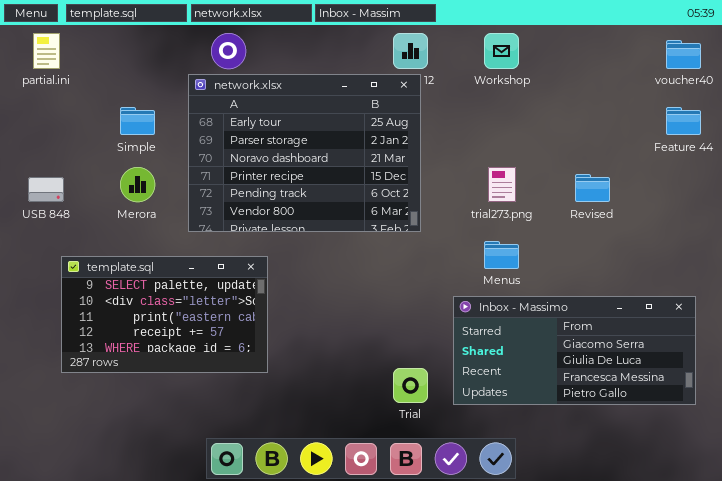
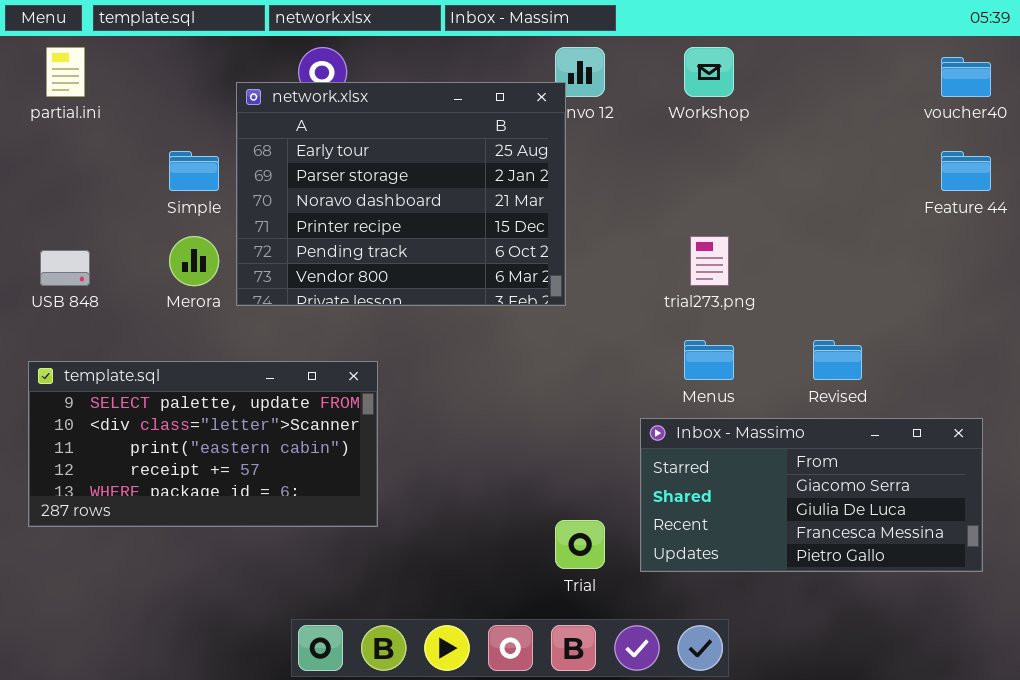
network.xlsx: [188,74,421,232] -> [236,82,566,306], moved
Revised: [575,174,610,202] -> [813,340,862,380], moved
template.sql: [61,256,268,373] -> [28,361,378,527], resized

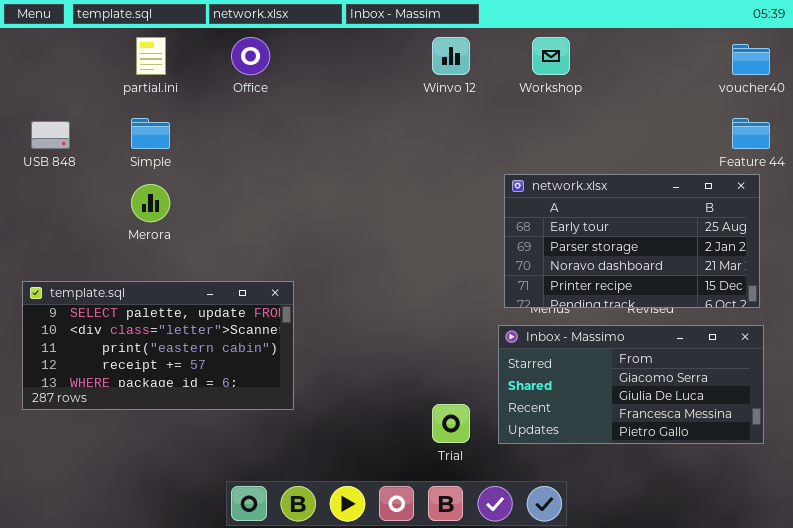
partial.ini: [46,47,85,97] -> [136,37,166,75], moved
network.xlsx: [236,82,566,306] -> [504,174,760,308], moved, resized
USB 848: [40,250,90,286] -> [31,121,70,149], moved

